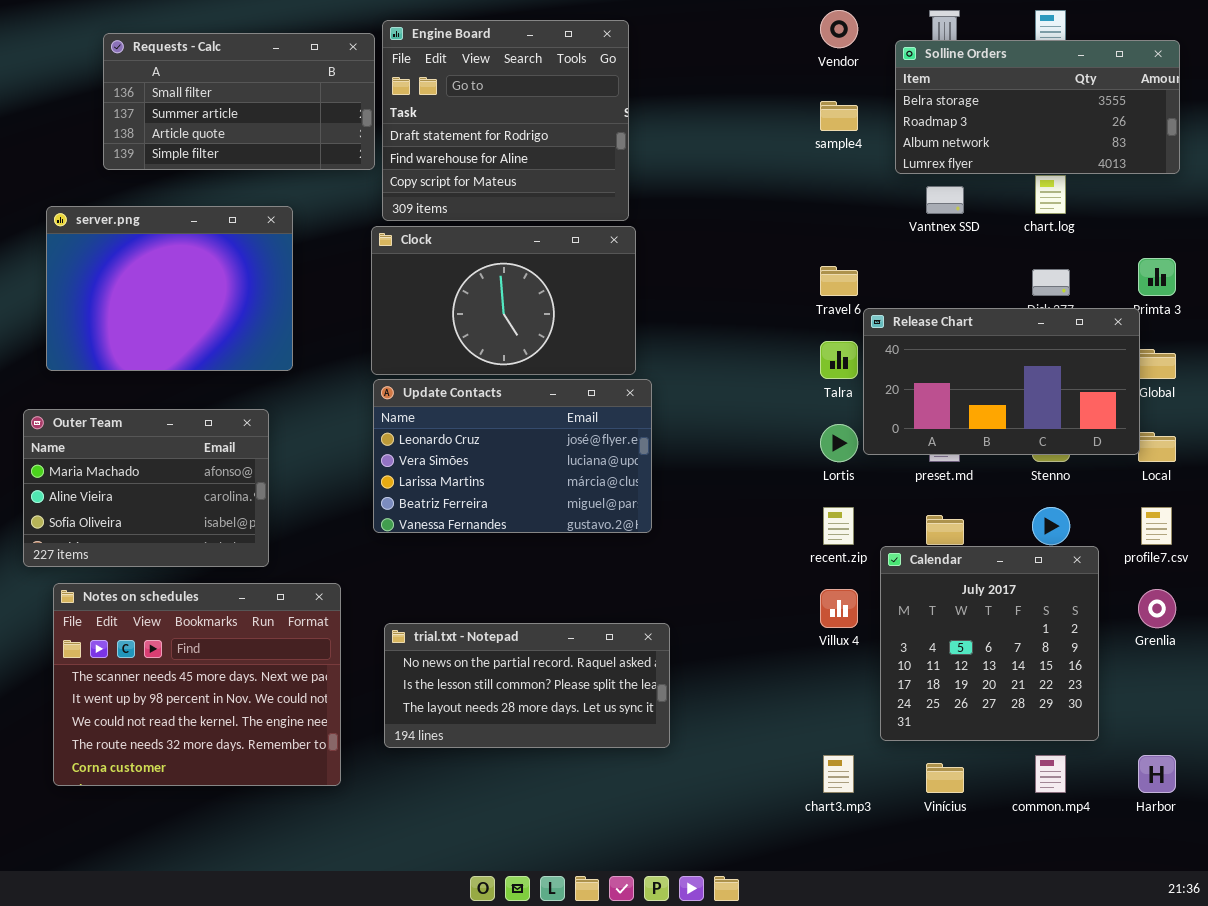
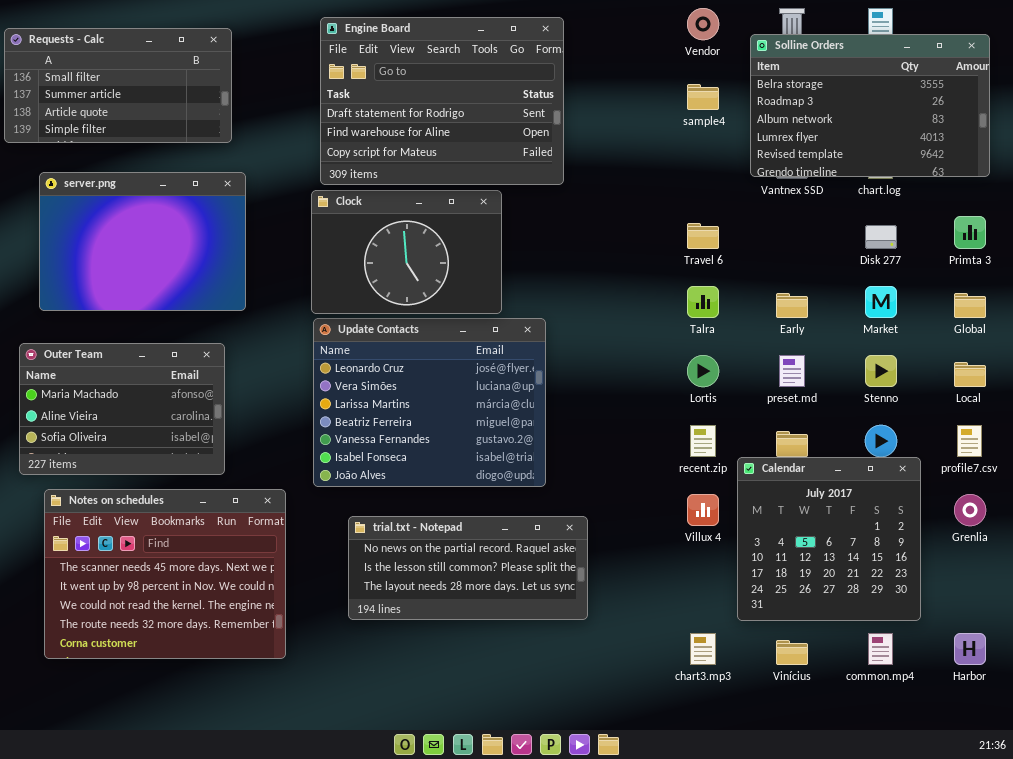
Engine Board: [382,20,629,221] -> [320,17,564,185], resized
Requests - Calc: [103,33,375,170] -> [4,28,232,143], moved
Solline Orders: [895,40,1180,174] -> [750,34,990,177], resized
Clock: [371,226,636,375] -> [311,190,502,314], resized
Release Chart: [863,308,1140,455] -> none, closed
Update Contacts: [373,379,652,533] -> [313,318,546,487], resized
trial.txt - Notepad: [384,623,670,748] -> [348,516,588,620], moved

